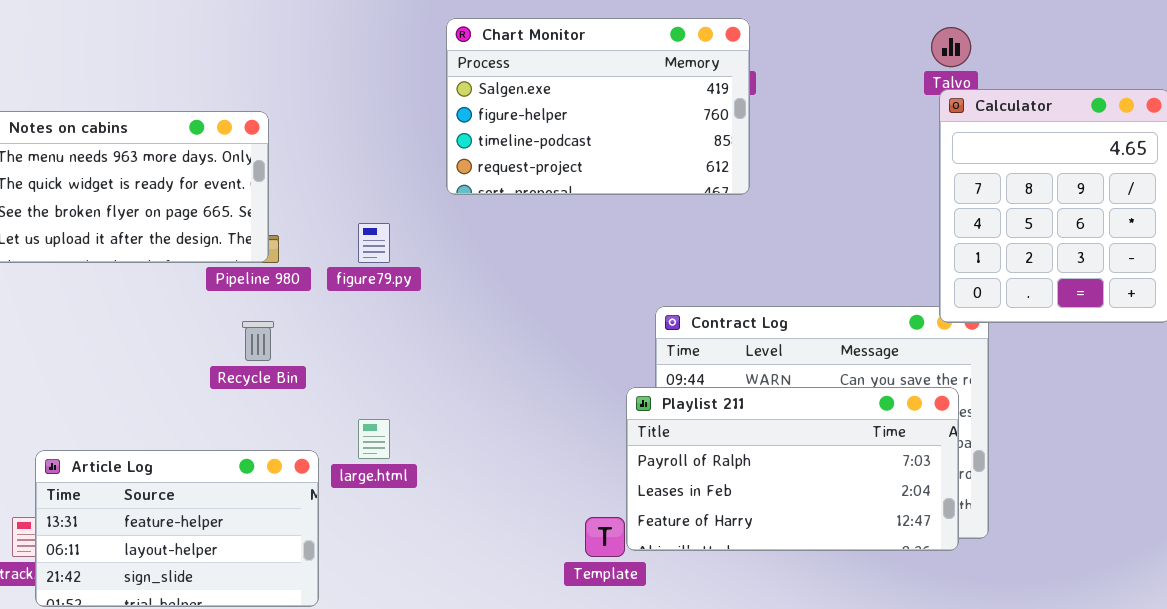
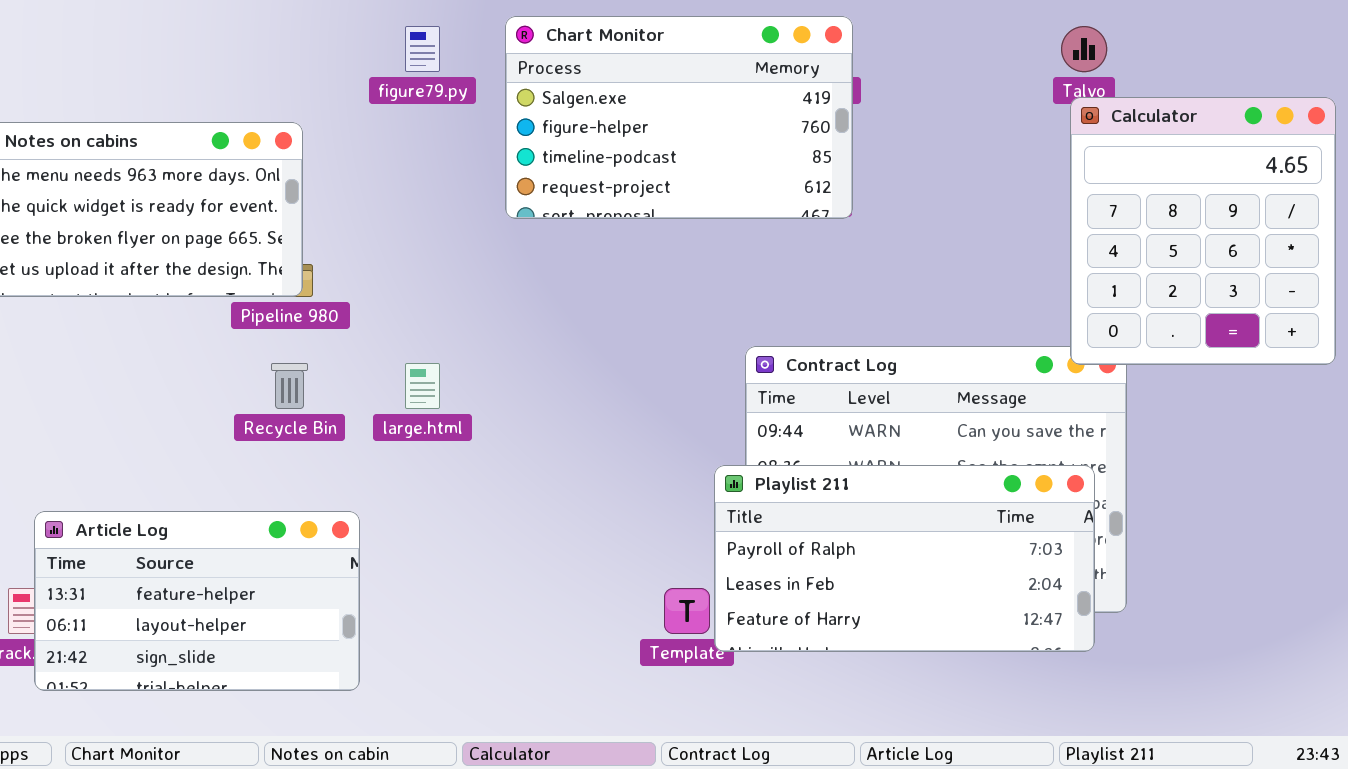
figure79.py: [358,223,390,263] -> [405,26,440,72], moved
Playlist 211: [626,387,959,551] -> [714,465,1095,652], moved
large.html: [358,419,390,459] -> [405,363,440,409], moved

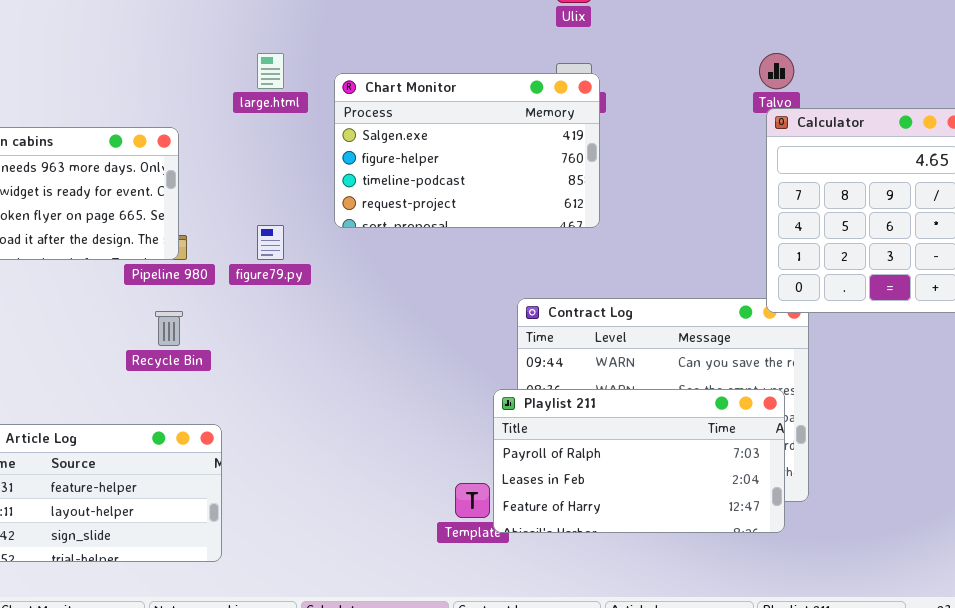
Chart Monitor: [505,16,853,219] -> [334,73,600,228], moved
figure79.py: [405,26,440,72] -> [257,225,284,260], moved
large.html: [405,363,440,409] -> [257,53,284,89], moved

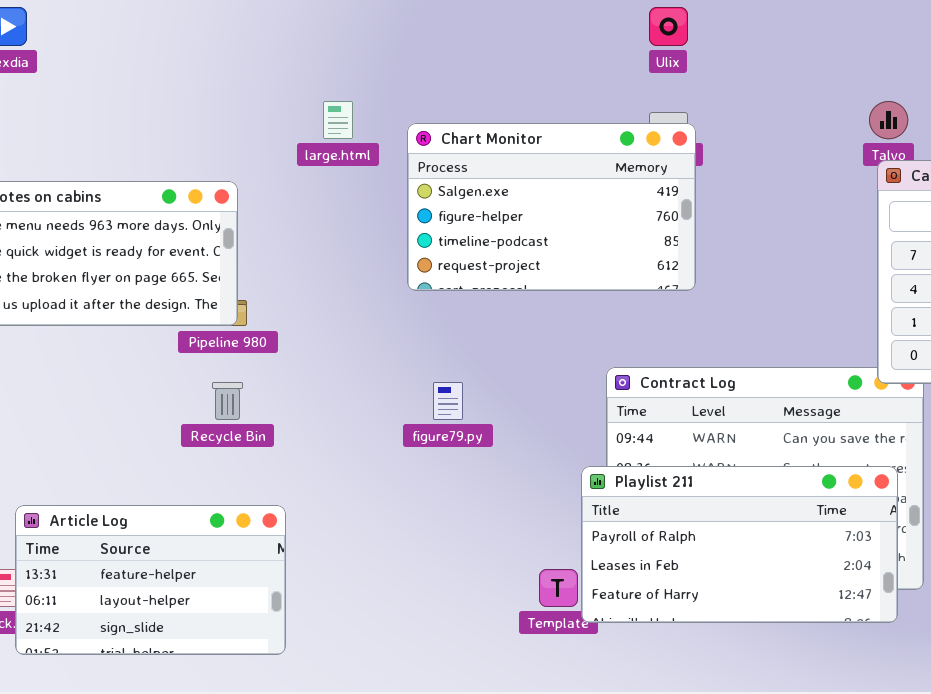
figure79.py: [257,225,284,260] -> [433,382,463,420], moved

